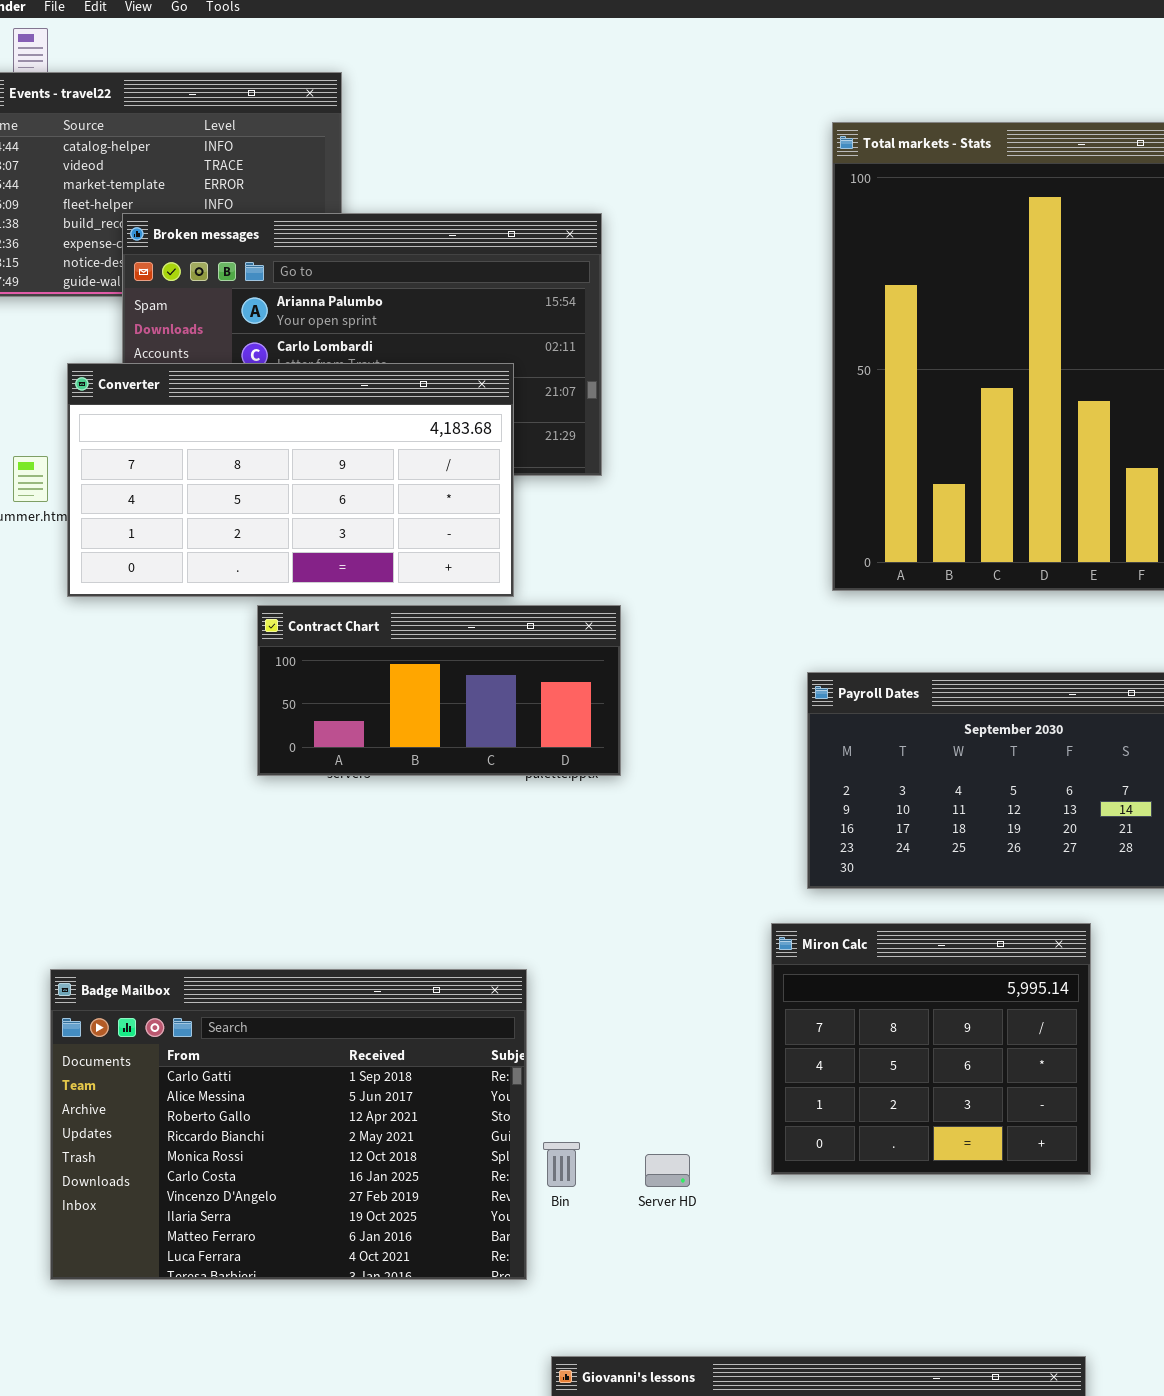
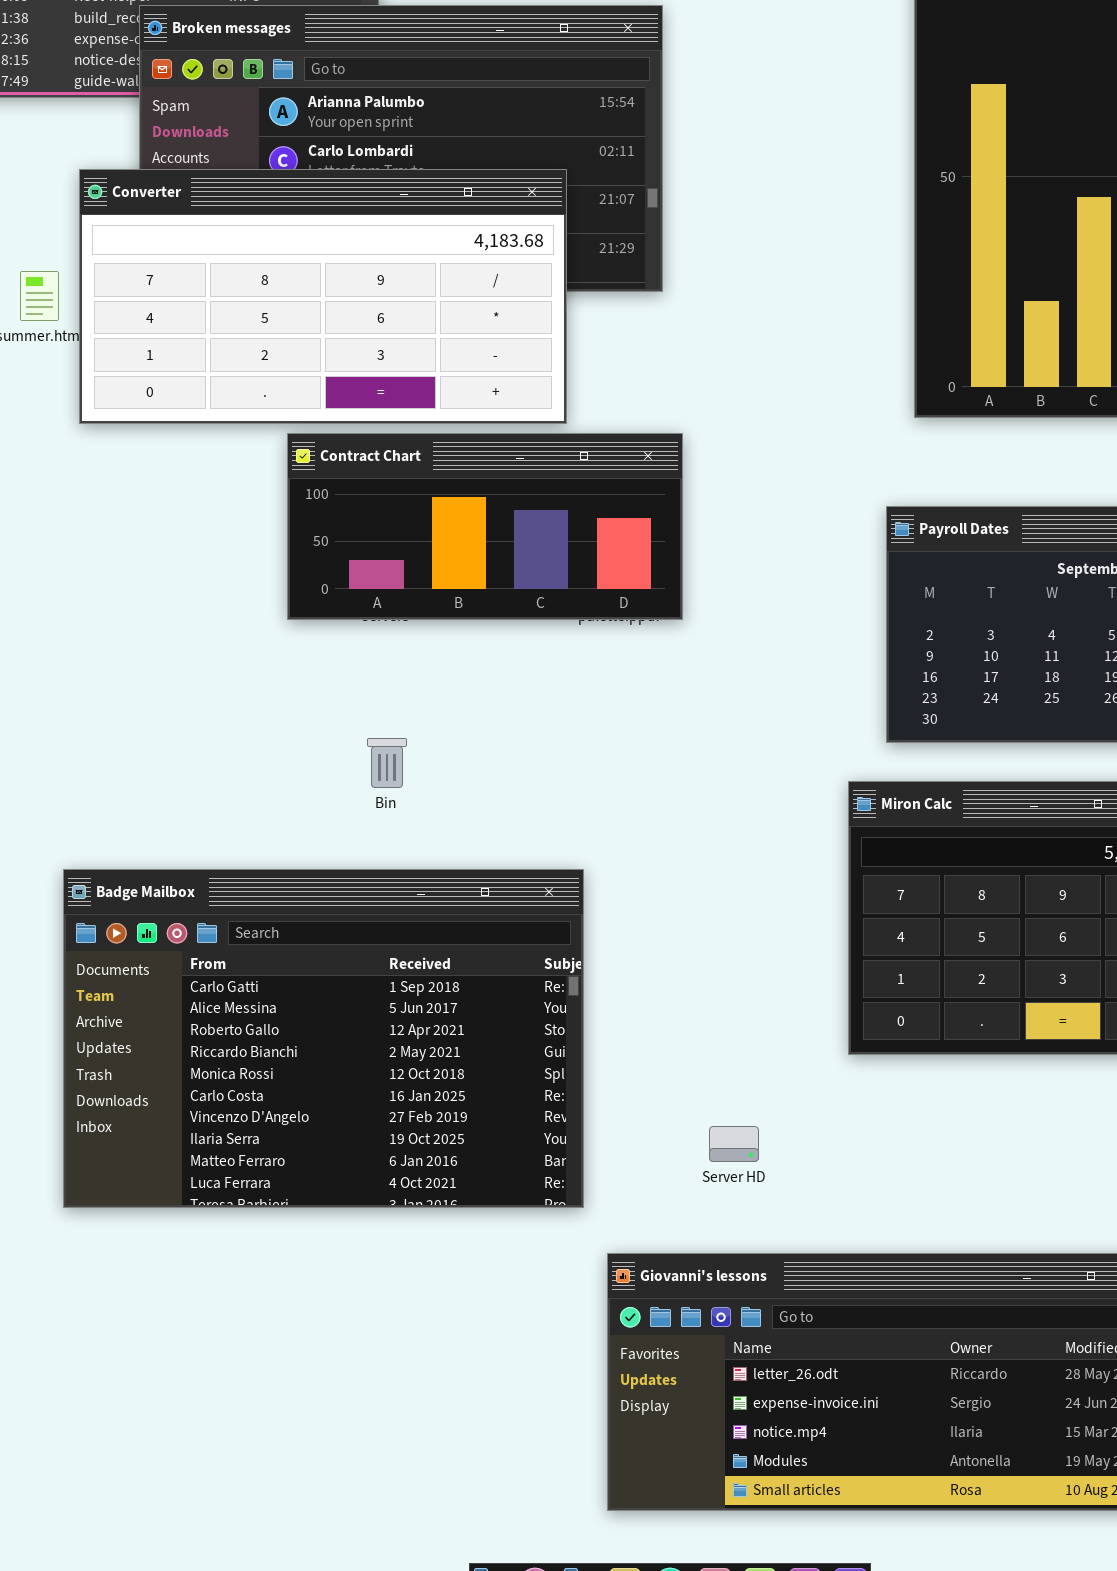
Badge Mailbox: [50,969,527,1280] -> [63,869,584,1208], moved
Bin: [543,1142,580,1187] -> [367,738,407,788], moved
Server HD: [645,1154,690,1187] -> [709,1126,759,1162], moved

